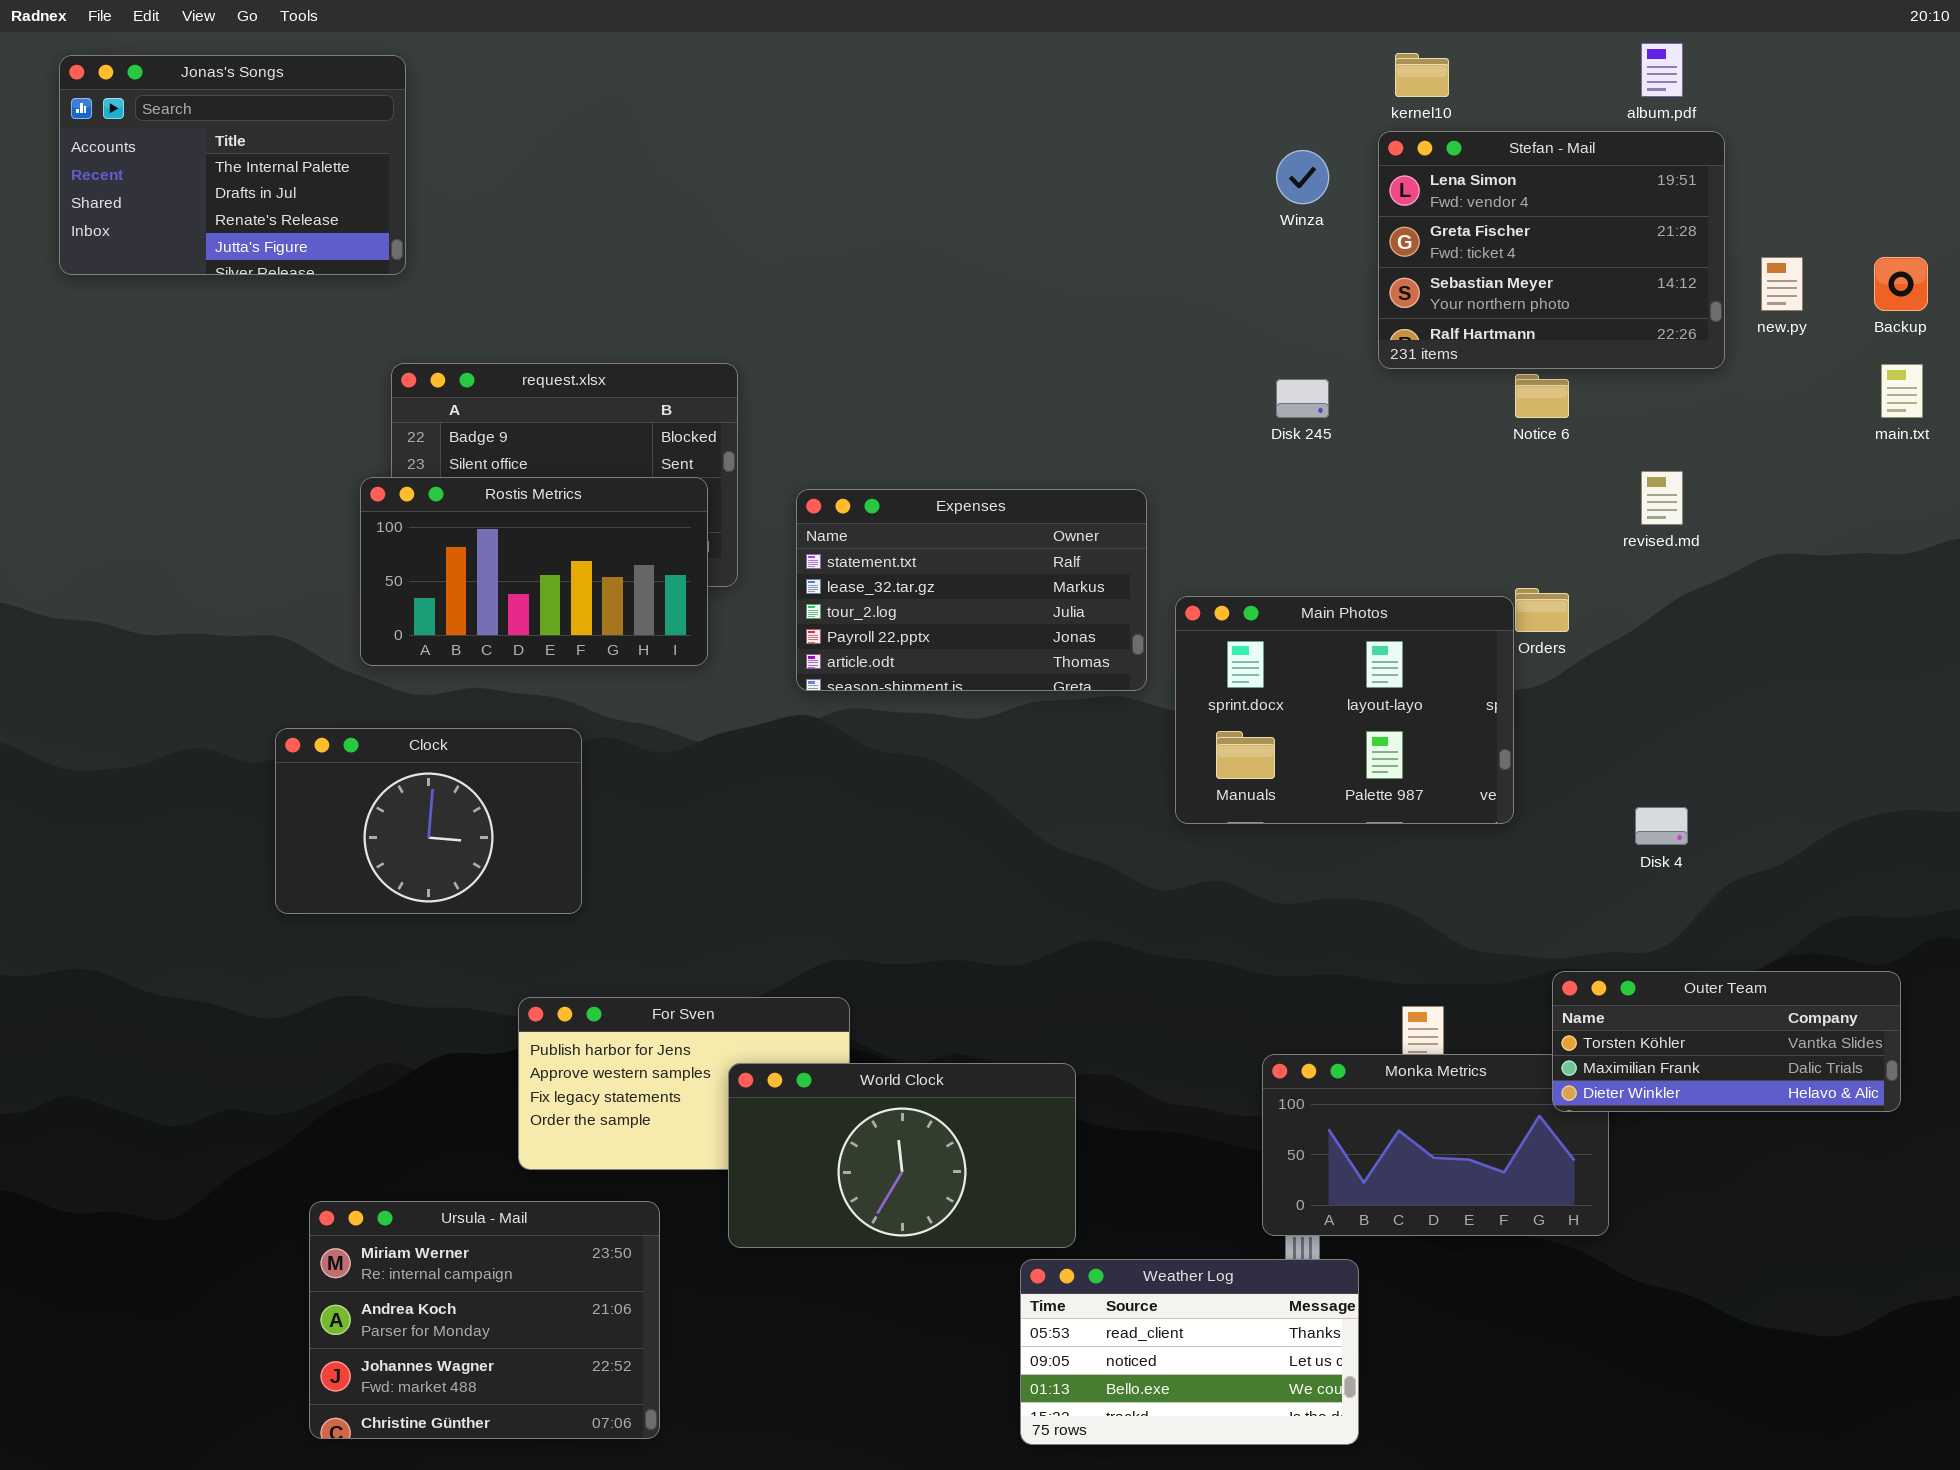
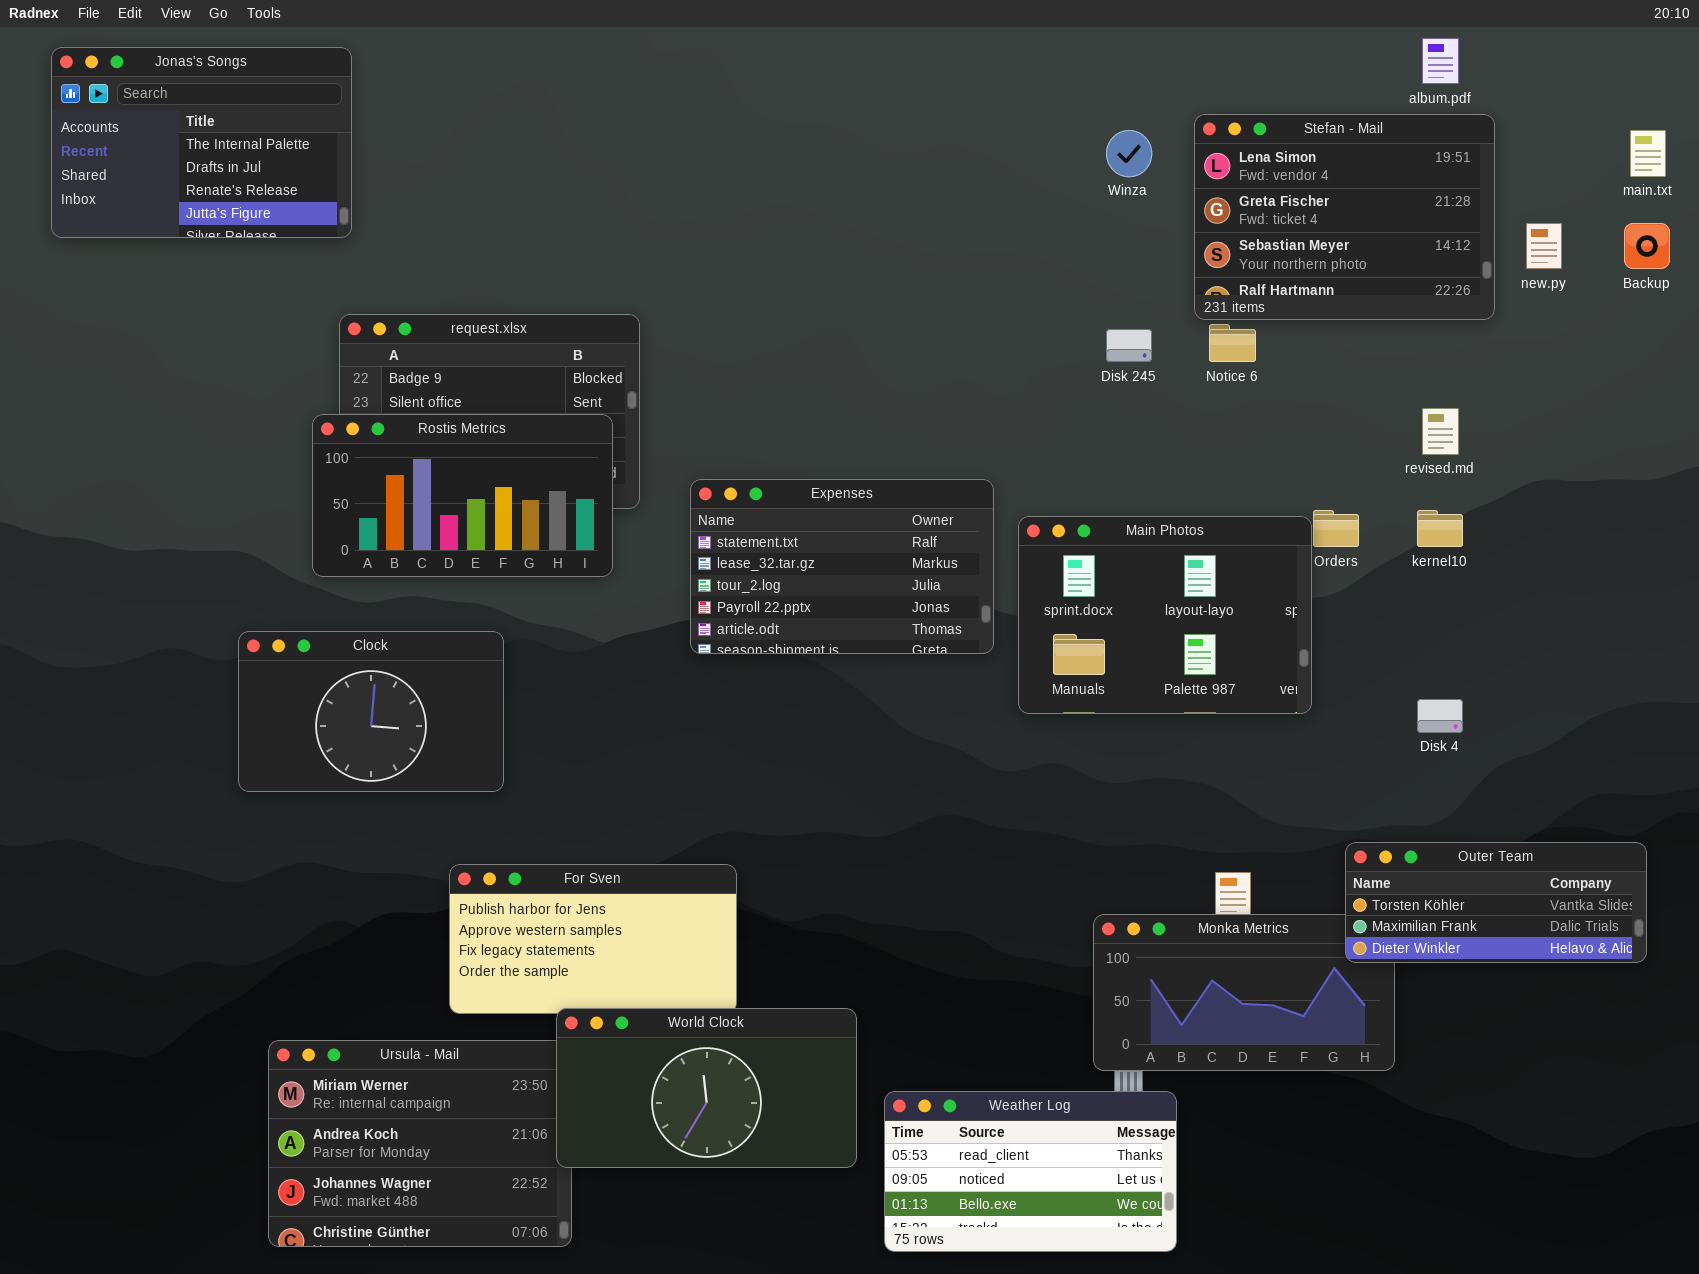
kernel10: [1395,53,1449,97] -> [1417,510,1463,547], moved
main.txt: [1881,364,1923,418] -> [1630,130,1666,177], moved
Notice 6: [1515,374,1569,418] -> [1209,324,1256,362], moved
Expenses: [796,489,1147,691] -> [690,479,994,654], moved
World Clock: [728,1063,1076,1248] -> [556,1008,857,1168], moved

